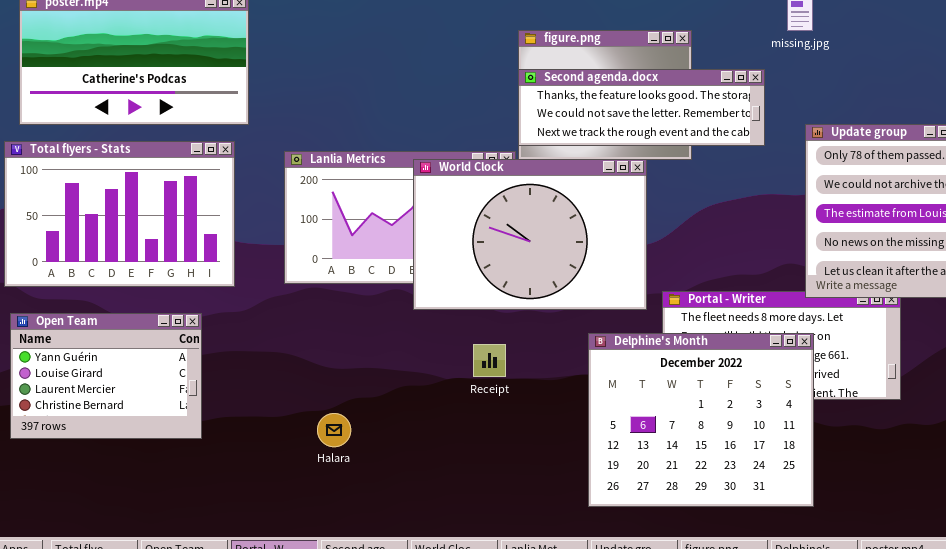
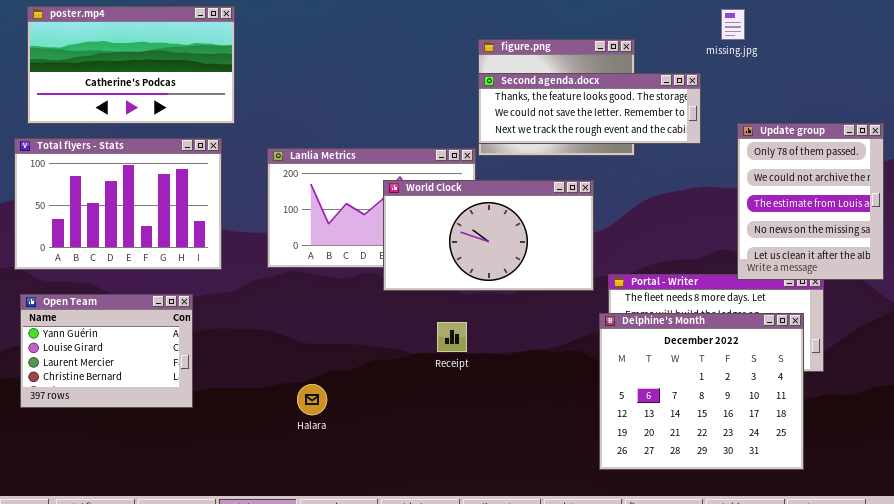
World Clock: [413,159,647,310] -> [383,180,594,291], resized
Delphine's Month: [588,333,814,507] -> [599,313,804,470], moved

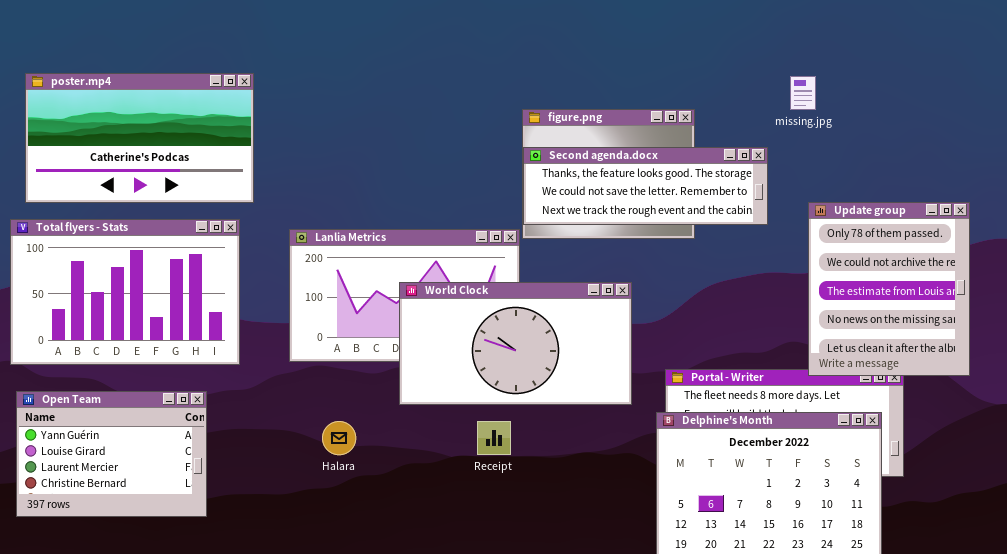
World Clock: [383,180,594,291] -> [399,282,632,405], moved
Halara: [297,384,327,415] -> [322,421,356,455], moved

